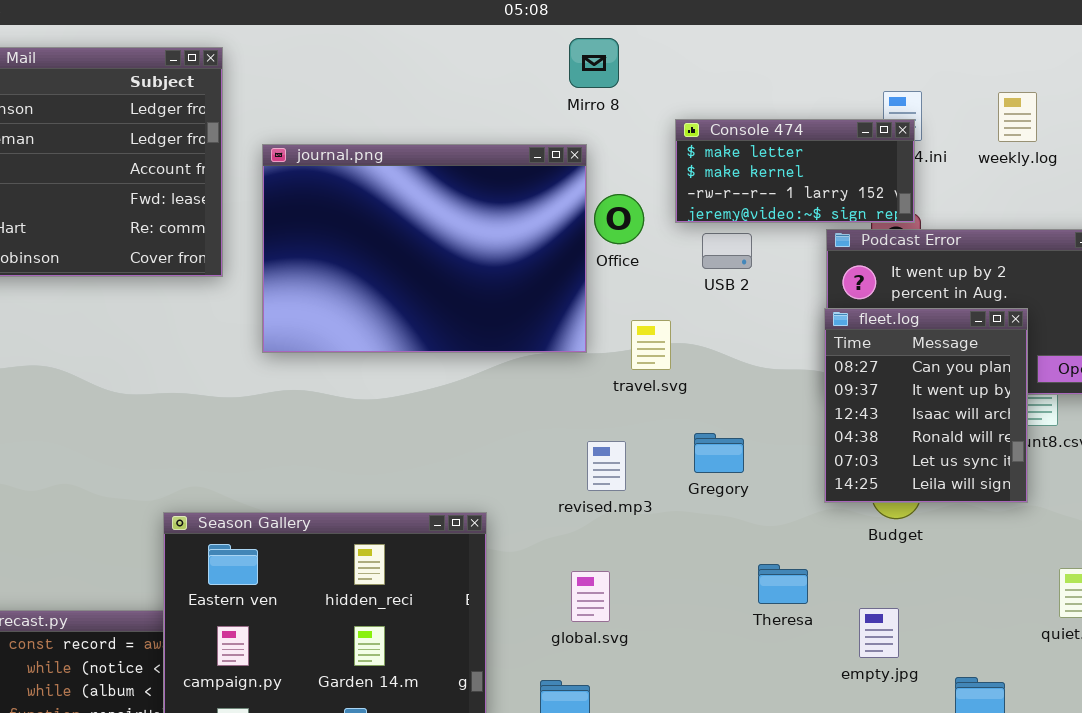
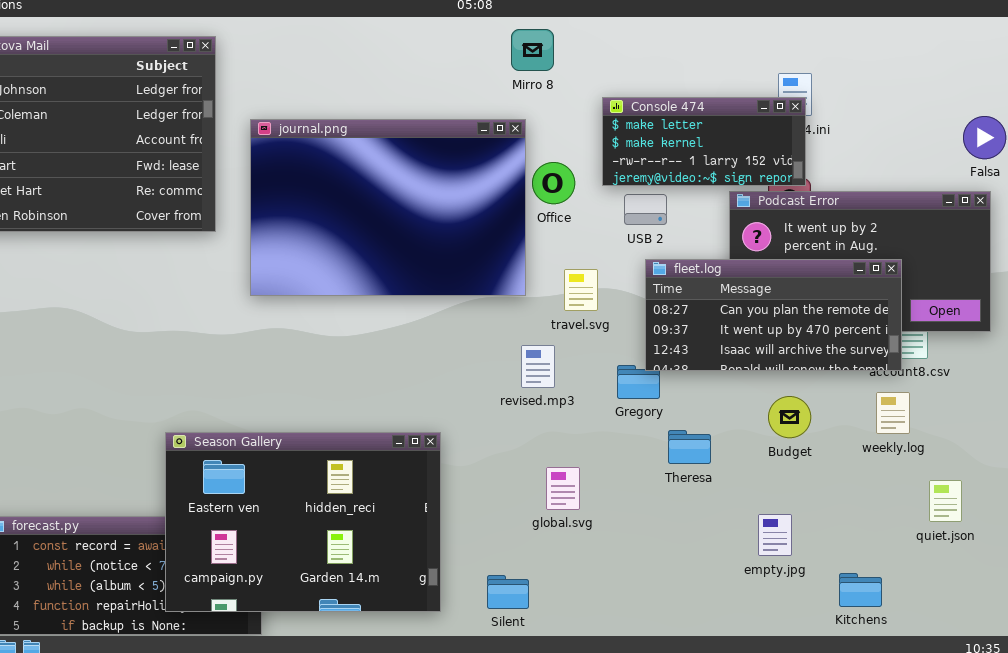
weekly.log: [998,92,1037,142] -> [876,392,910,434], moved
fleet.log: [824,308,1028,503] -> [645,259,902,371], resized
revised.mp3: [587,441,626,491] -> [521,345,555,388], moved
Theresa: [758,564,808,604] -> [668,430,711,464], moved
global.svg: [571,571,610,622] -> [546,467,580,510], moved

